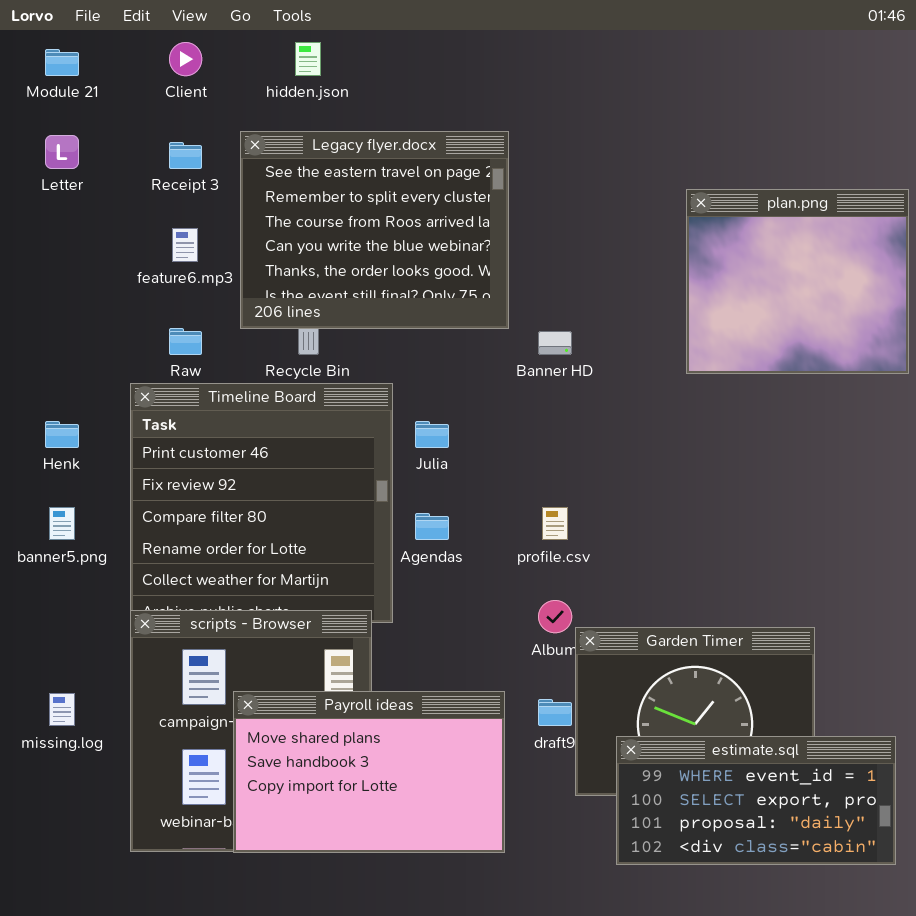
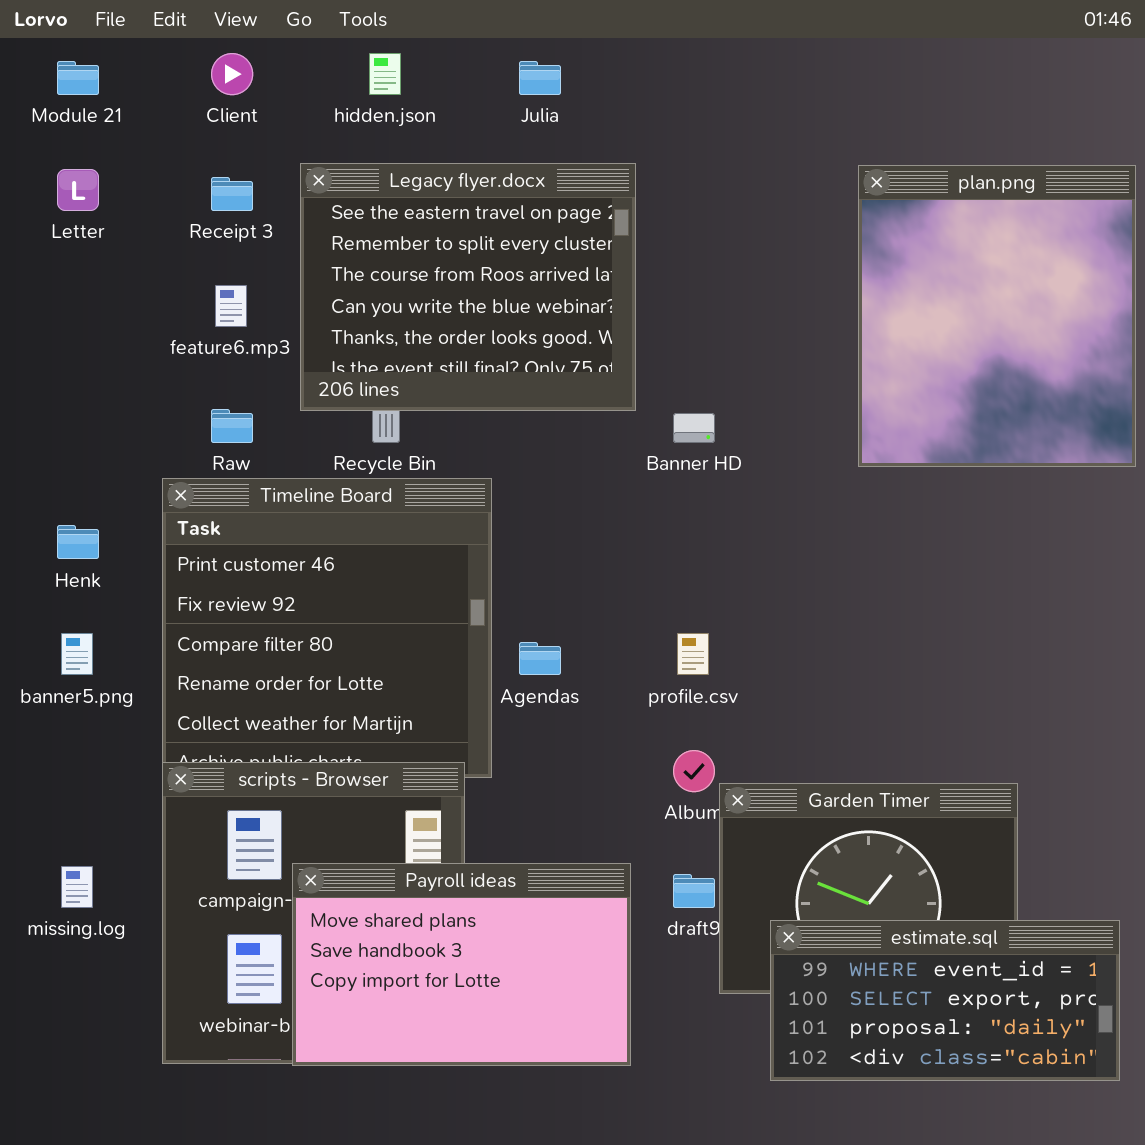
plan.png: [686,189,909,374] -> [858,165,1136,467], resized
Julia: [415,421,449,448] -> [519,61,561,95], moved

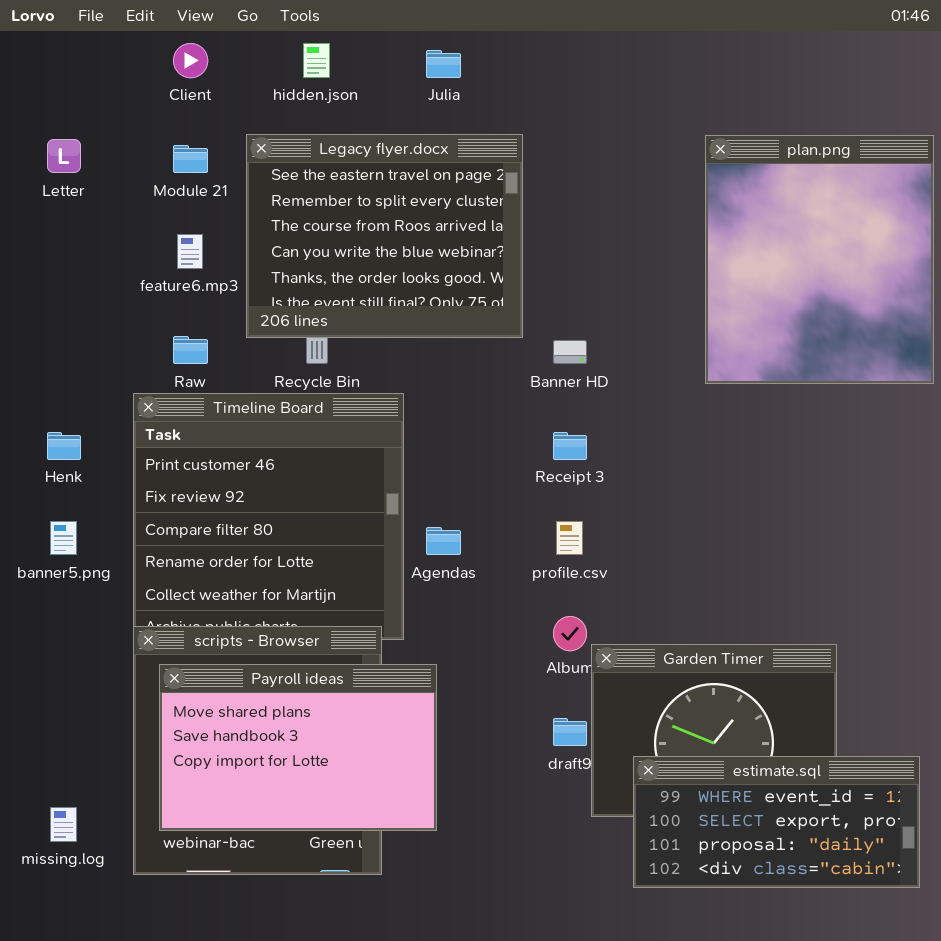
Module 21: [57,61,99,95] -> [173,145,208,173], moved
Receipt 3: [211,177,253,211] -> [553,432,587,460], moved
Payroll ideas: [292,863,631,1066] -> [159,664,437,831], moved
missing.log: [61,866,93,908] -> [50,807,77,842], moved

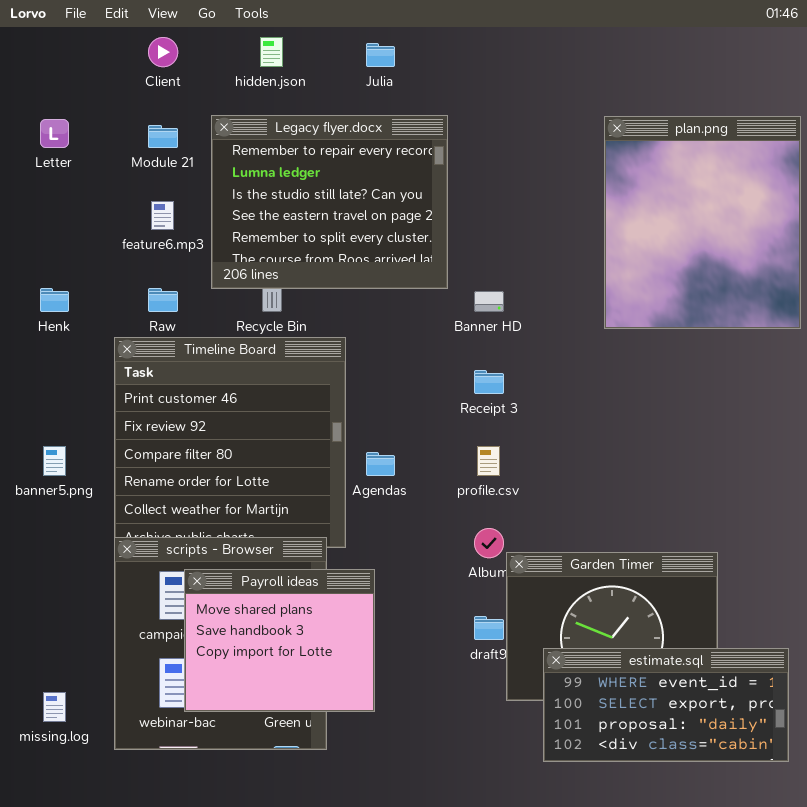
Legacy flyer.docx: [246,134,523,338] -> [211,115,448,289], scrolled up 3 rows
Henk: [47,432,81,460] -> [40,288,69,312], moved
Payroll ideas: [159,664,437,831] -> [184,569,375,712], resized

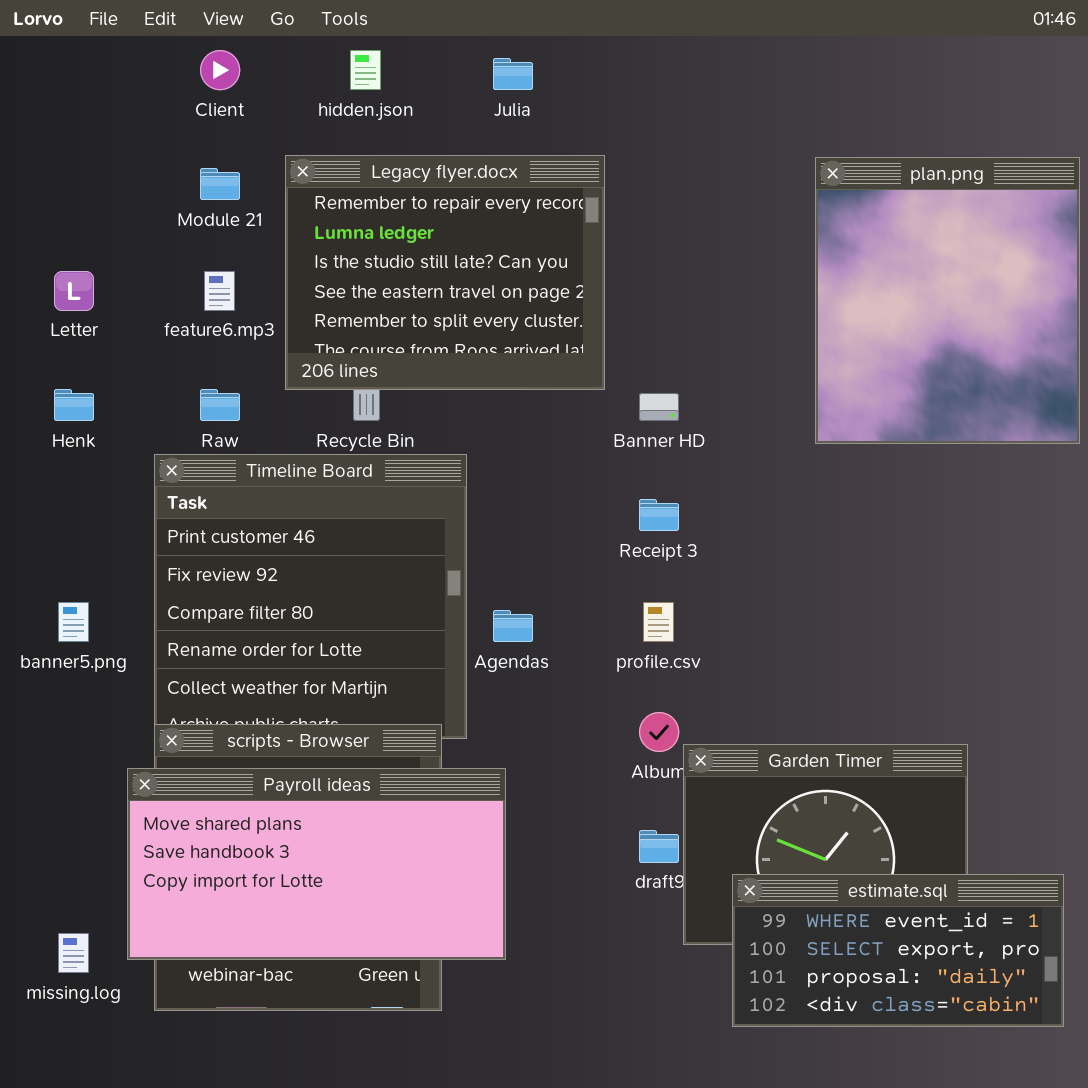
Letter: [40,119,69,148] -> [54,271,94,311], moved
Payroll ideas: [184,569,375,712] -> [127,768,506,960], resized

